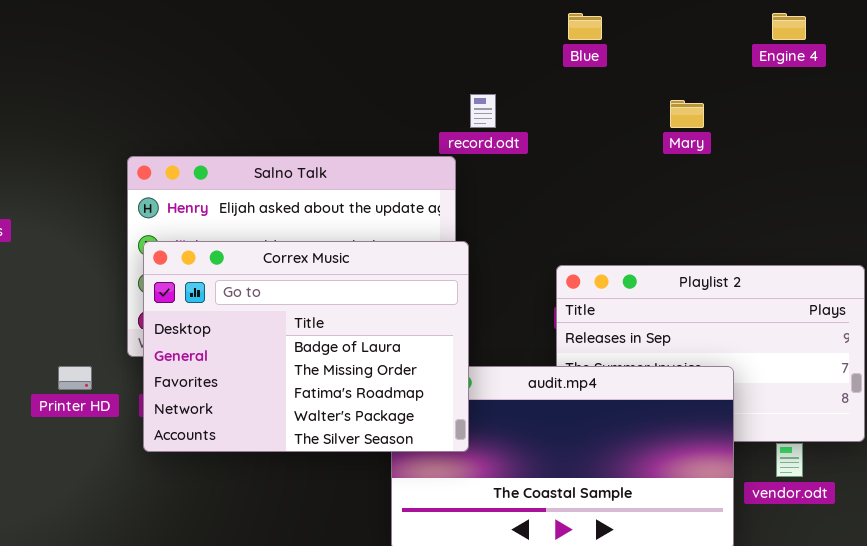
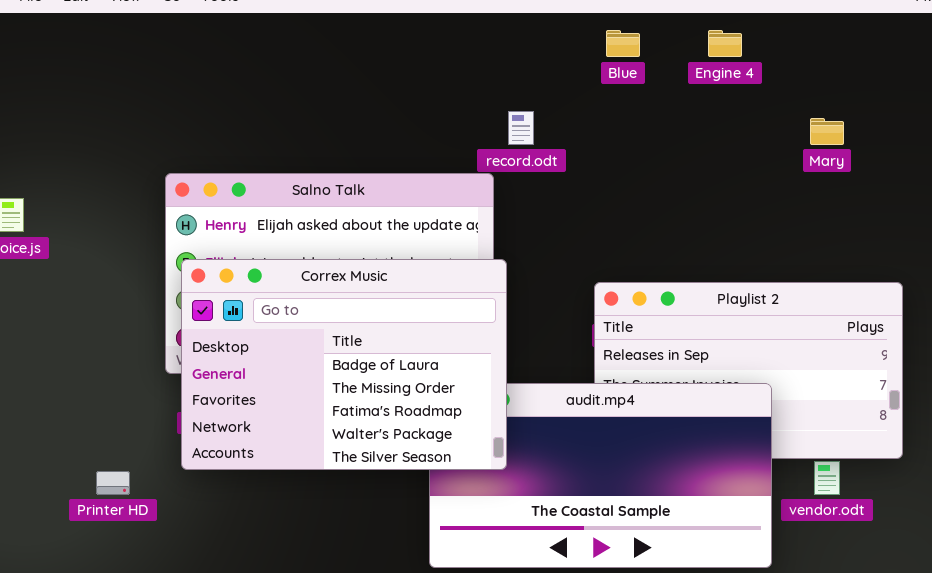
Engine 4: [772,13,806,40] -> [708,30,742,57], moved
Mary: [670,100,704,128] -> [810,118,844,145], moved
Printer HD: [58,366,92,390] -> [96,471,130,495], moved

